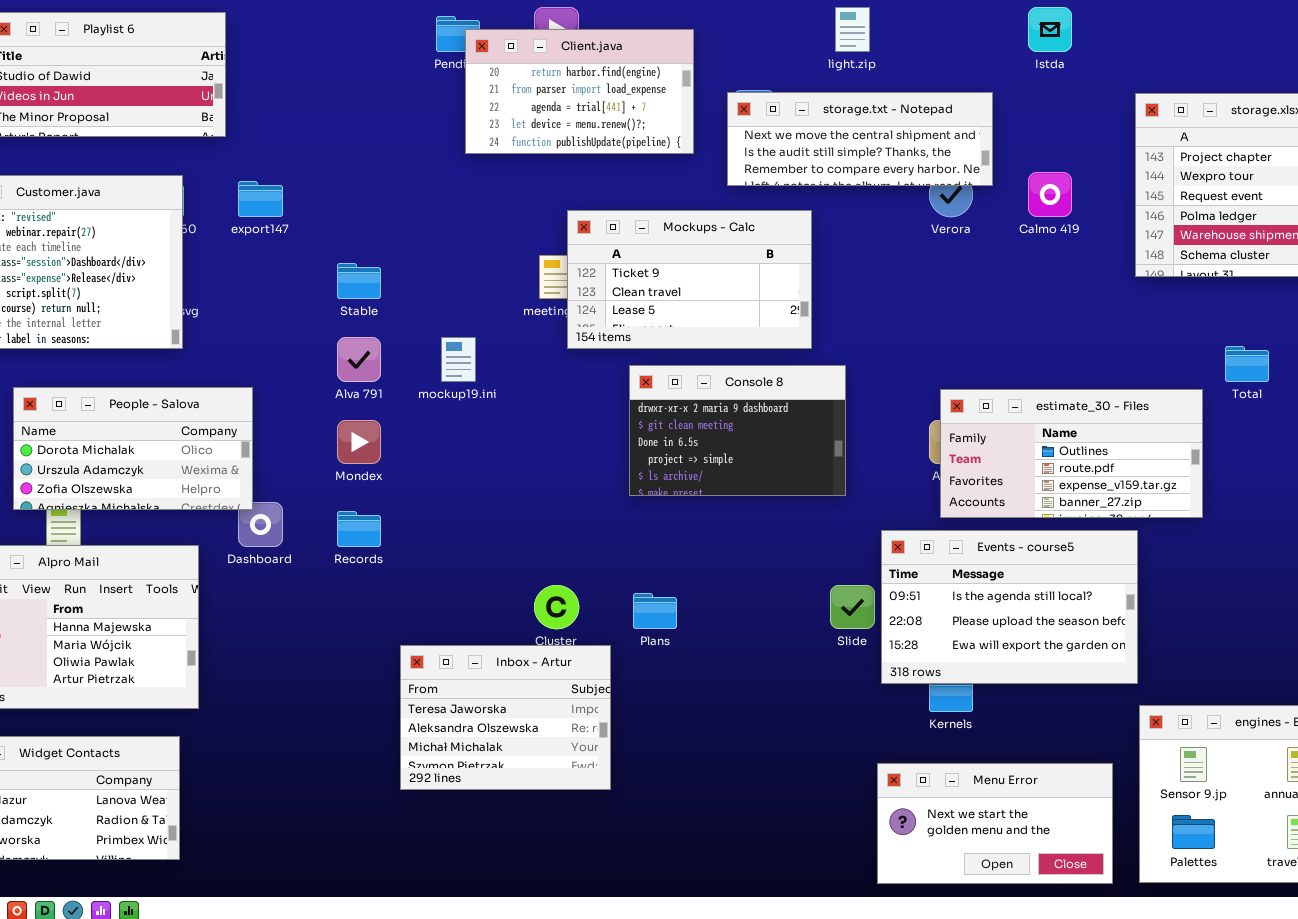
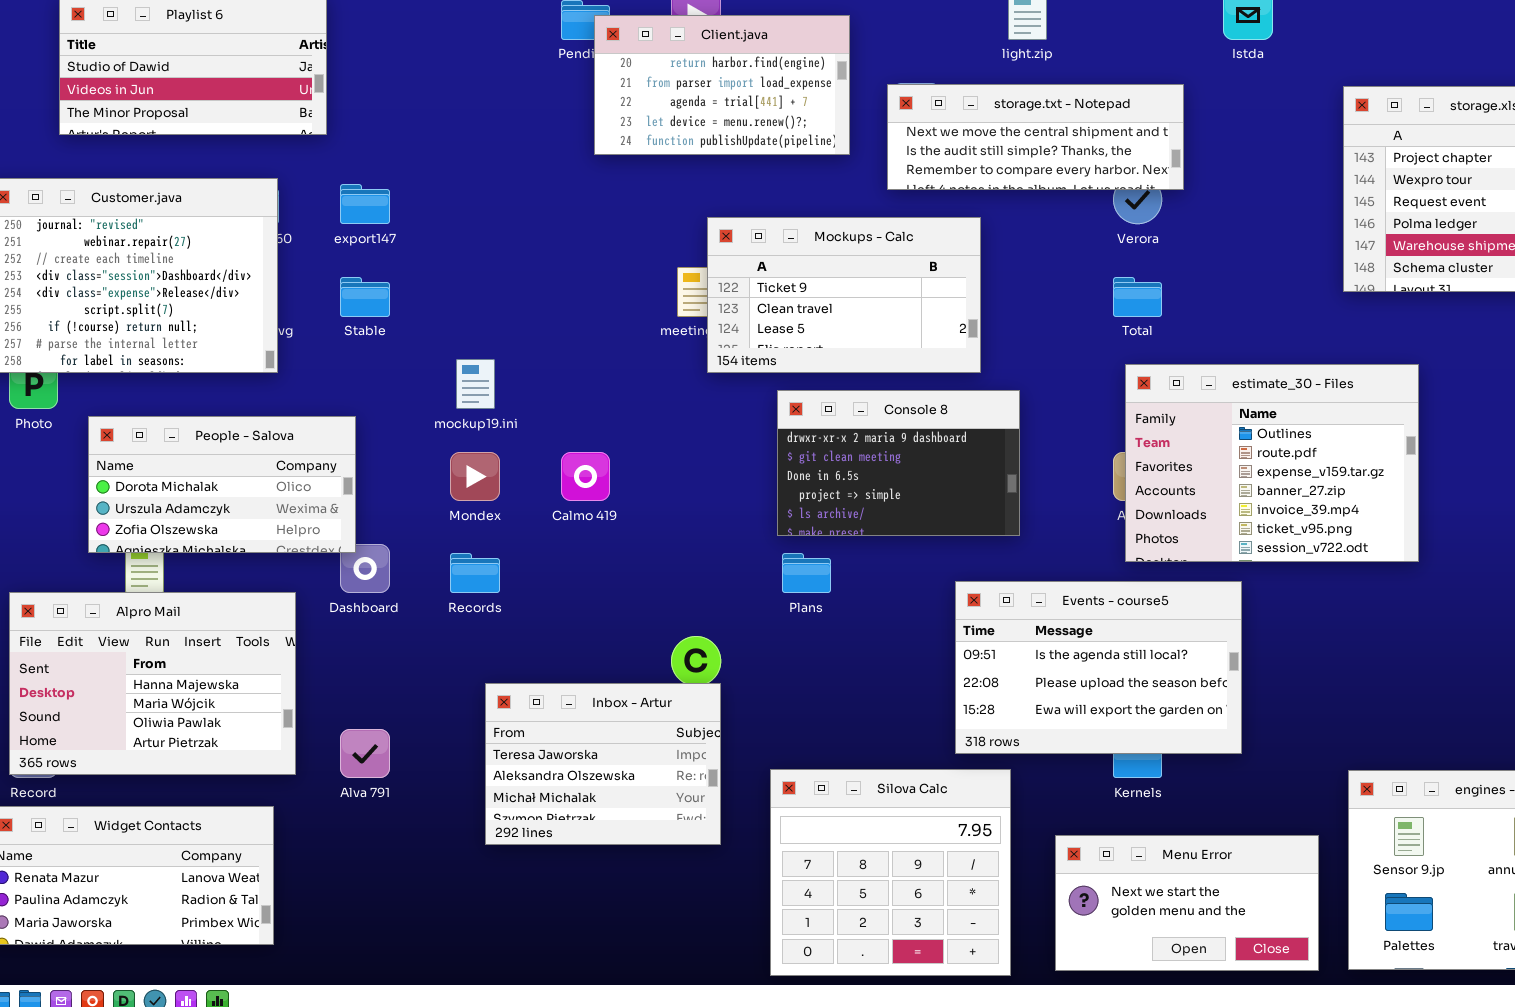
Calmo 419: [1028,172,1072,217] -> [561,452,610,501], moved
Stable: [337,263,381,299] -> [340,277,390,317], moved
Alva 791: [337,337,381,382] -> [340,729,390,778], moved
mockup19.ini: [441,337,476,382] -> [456,359,495,409], moved
Total: [1225,346,1269,382] -> [1113,277,1162,317], moved
estimate_30 - Files: [940,389,1203,518] -> [1125,364,1419,562], resized
Events - course5: [881,530,1138,684] -> [955,581,1242,754], moved
Plans: [633,593,677,629] -> [782,553,831,593], moved
Inbox - Artur: [400,645,611,790] -> [485,683,721,845], moved
Silova Calc: none -> [770,769,1011,976], opened

